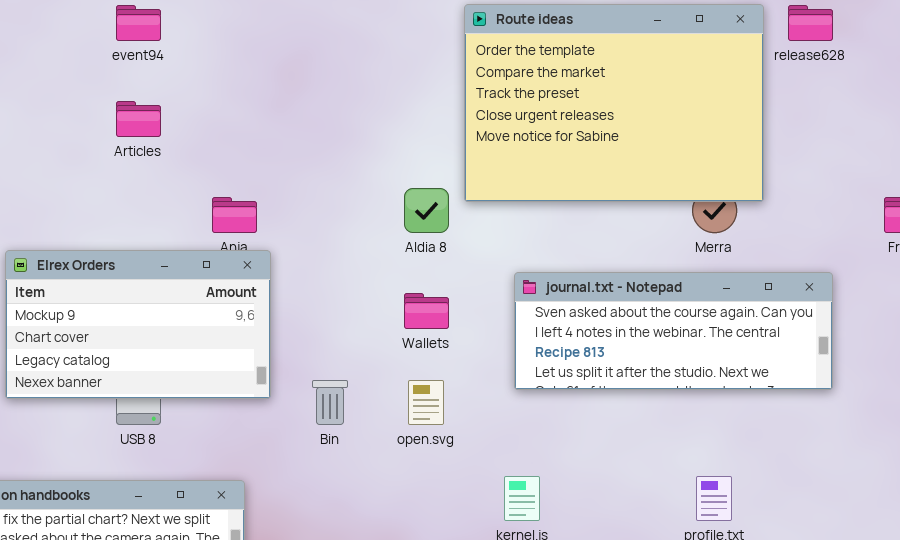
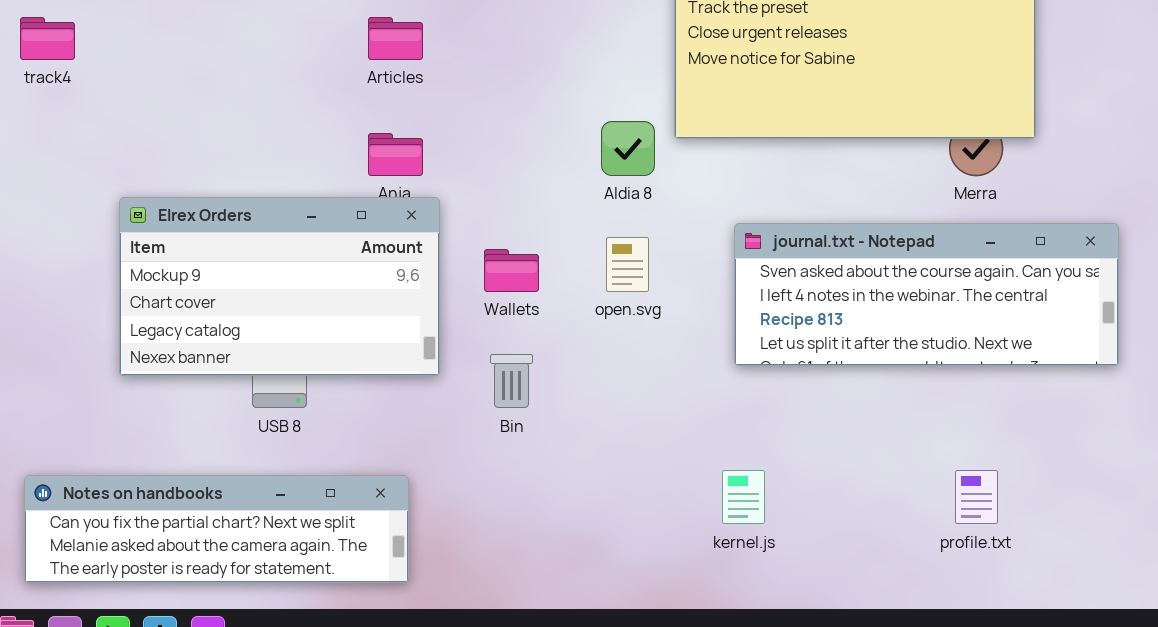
Articles: [116,101,161,137] -> [368,17,423,60], moved
Wallets: [404,293,449,329] -> [484,249,539,292], moved
open.svg: [408,380,444,425] -> [606,237,649,292], moved

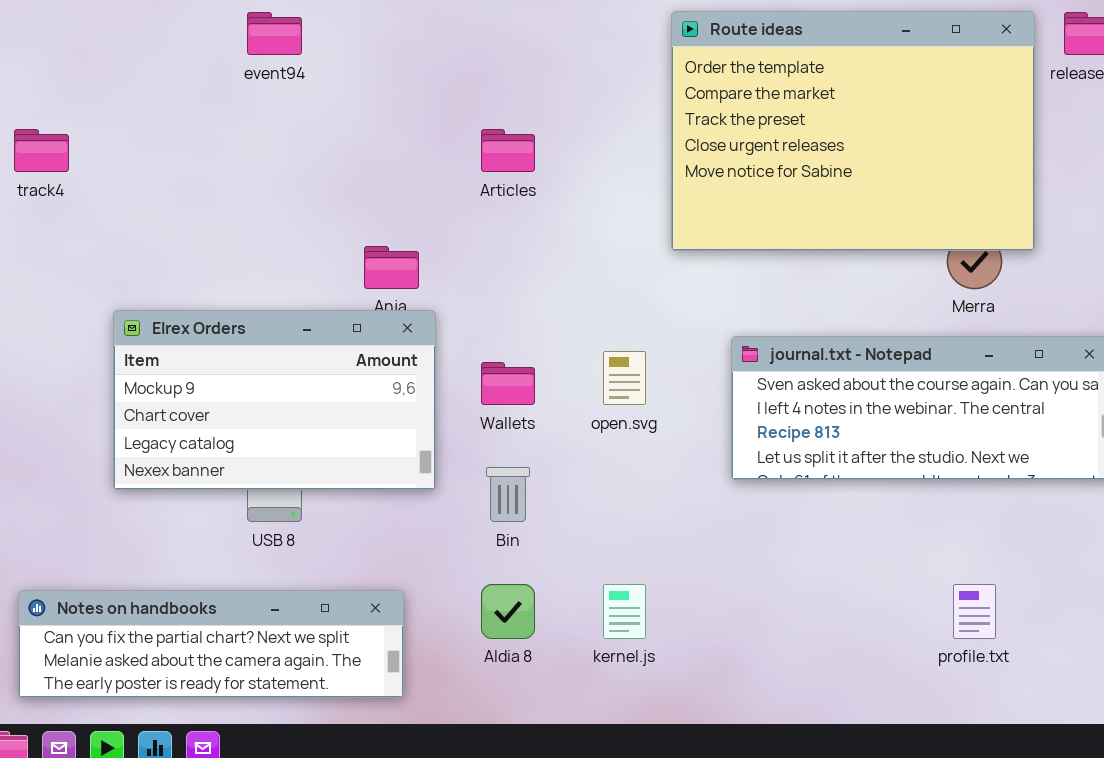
Articles: [368,17,423,60] -> [481,129,535,172], moved
Aldia 8: [601,121,655,176] -> [481,584,535,639], moved
kernel.js: [722,470,765,524] -> [603,584,646,639], moved

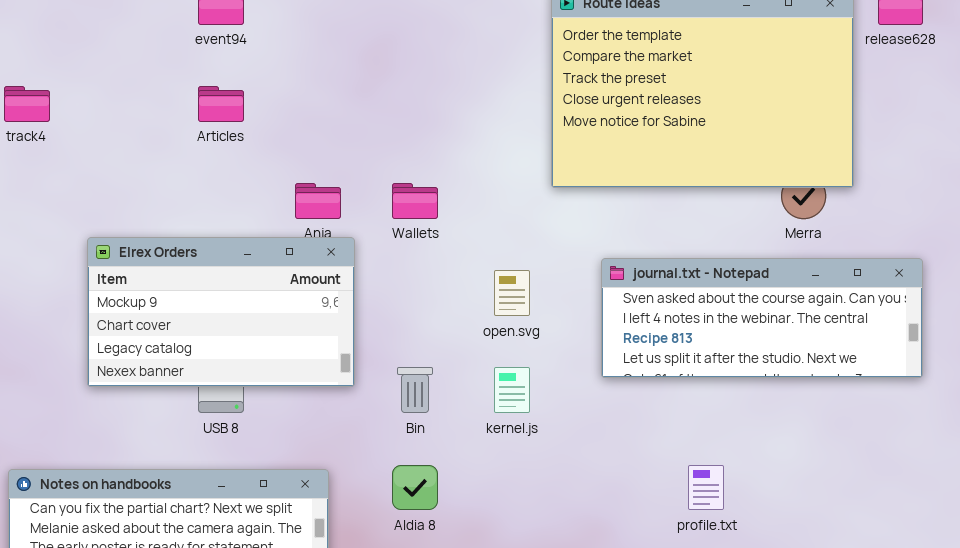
Articles: [481,129,535,172] -> [198,86,244,122], moved
Wallets: [481,362,535,405] -> [392,183,438,219], moved
kernel.js: [603,584,646,639] -> [494,367,530,413], moved
profile.txt: [953,584,996,639] -> [688,465,724,510], moved

